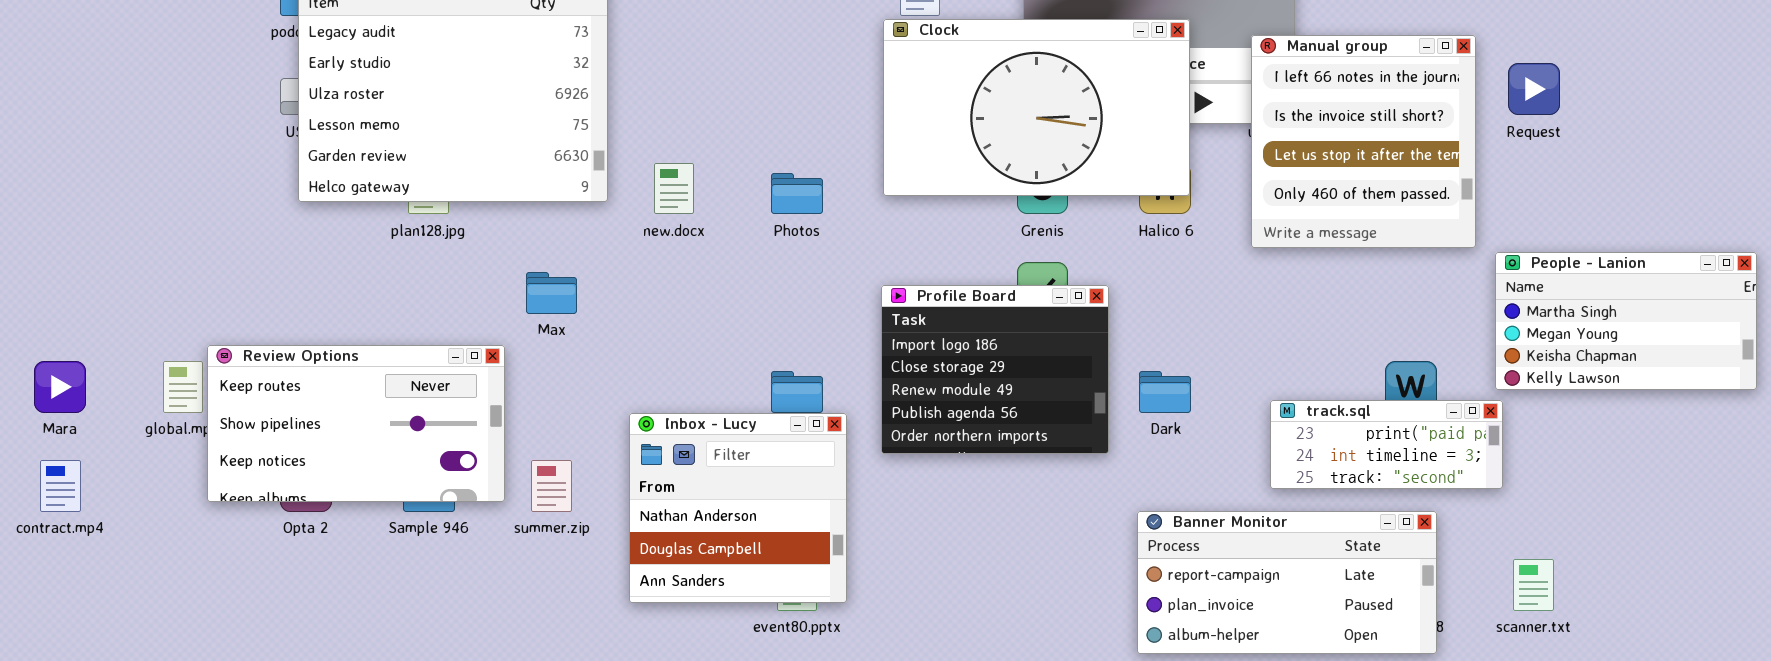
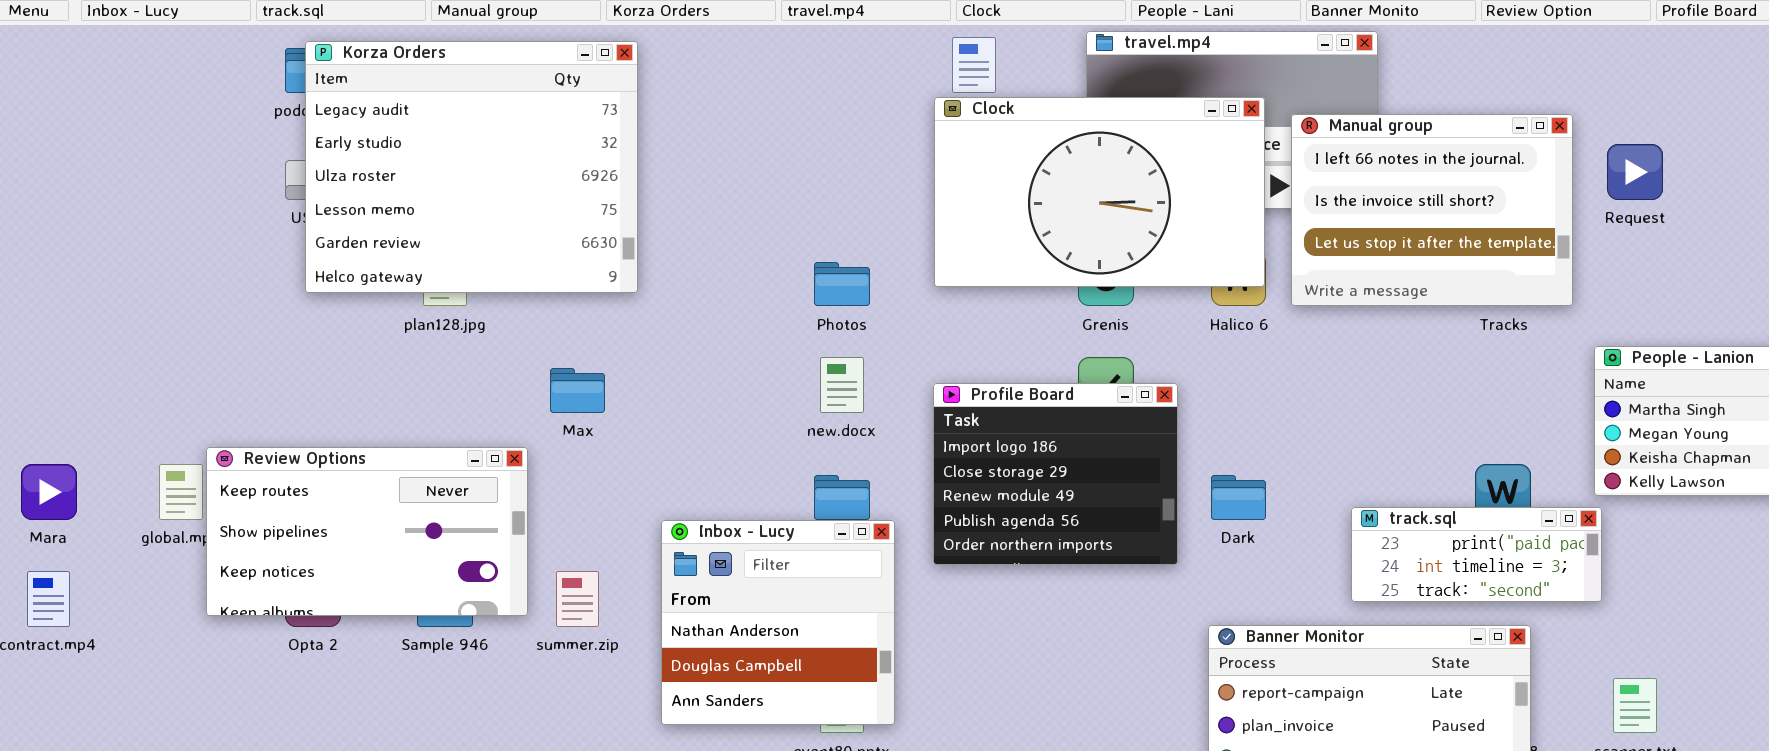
Manual group: [1251,35,1476,248] -> [1291,114,1573,306], resized
new.docx: [654,163,694,214] -> [820,357,864,413], moved

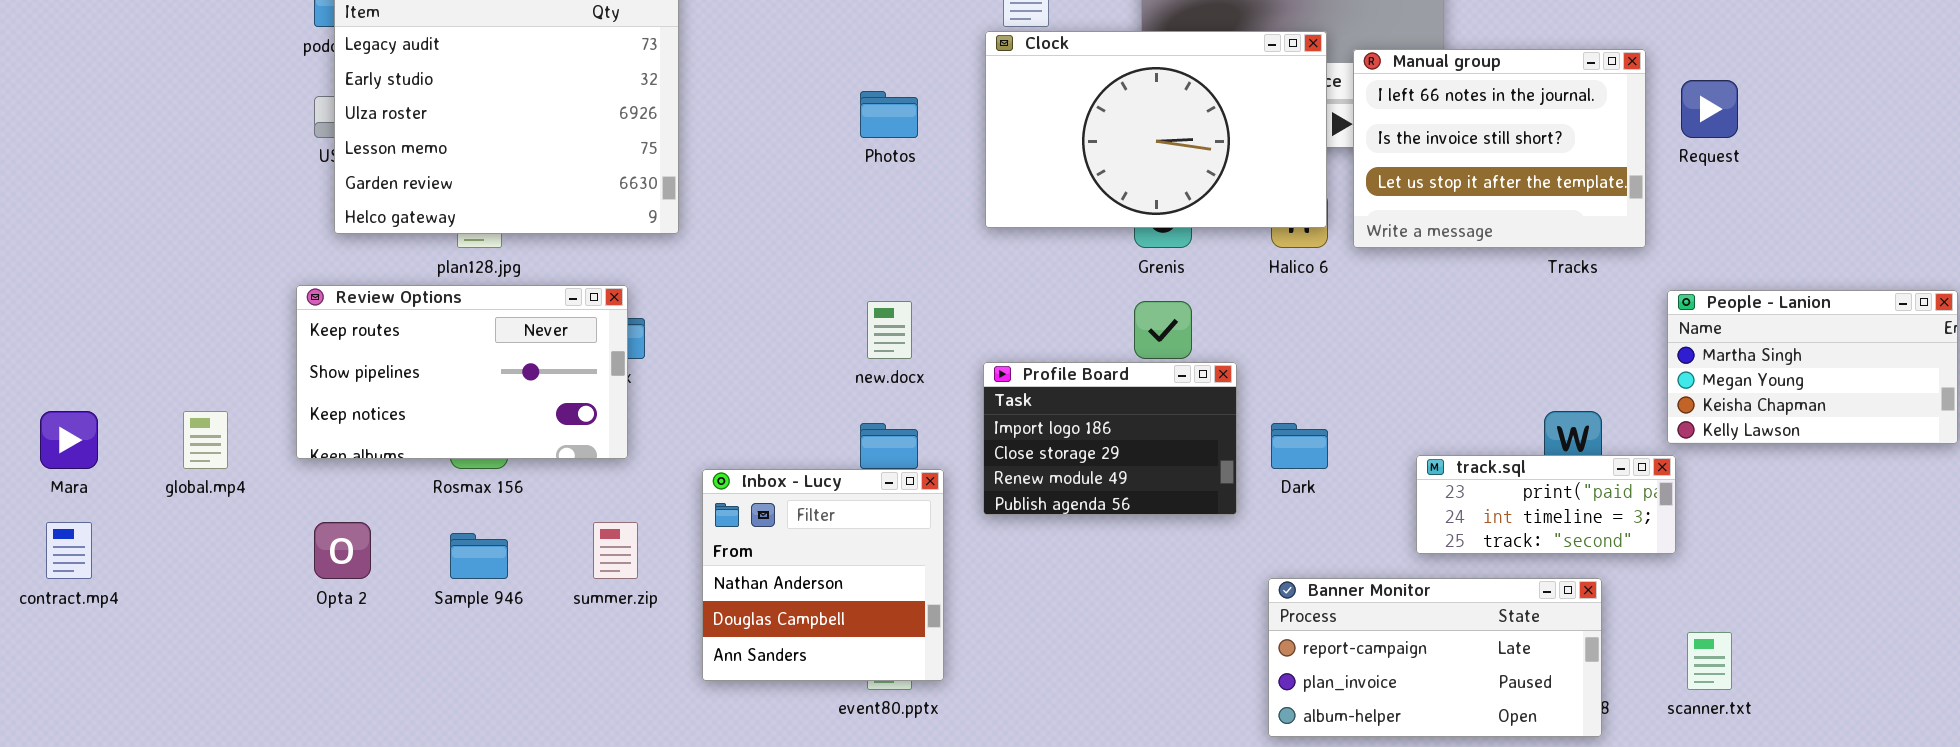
Photos: [814,262,870,306] -> [860,91,918,138], moved
Profile Board: [933,383,1178,565] -> [983,362,1237,515], resized
Review Options: [206,447,528,616] -> [296,285,628,459], moved

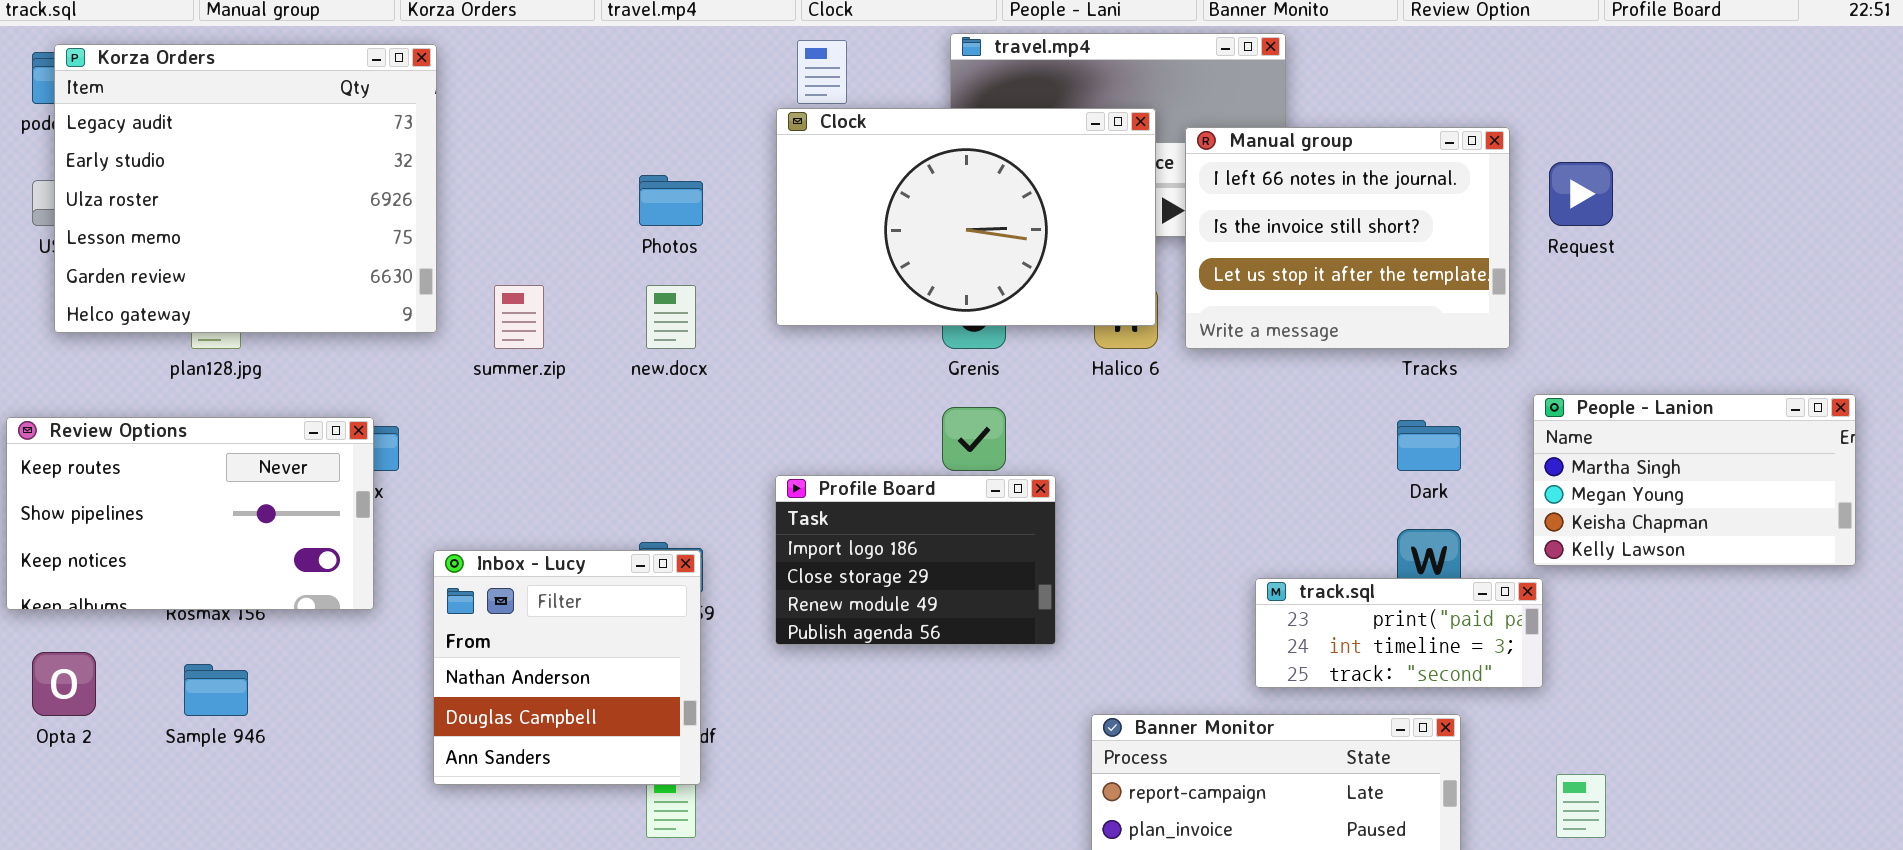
Review Options: [296,285,628,459] -> [6,417,374,610], moved
new.docx: [867,301,912,359] -> [646,285,696,349], moved
Dark: [1271,423,1328,469] -> [1397,420,1461,471], moved
Inbox - Lucy: [702,469,944,681] -> [433,550,701,785], moved
summer.zip: [593,522,638,579] -> [494,285,544,349], moved

